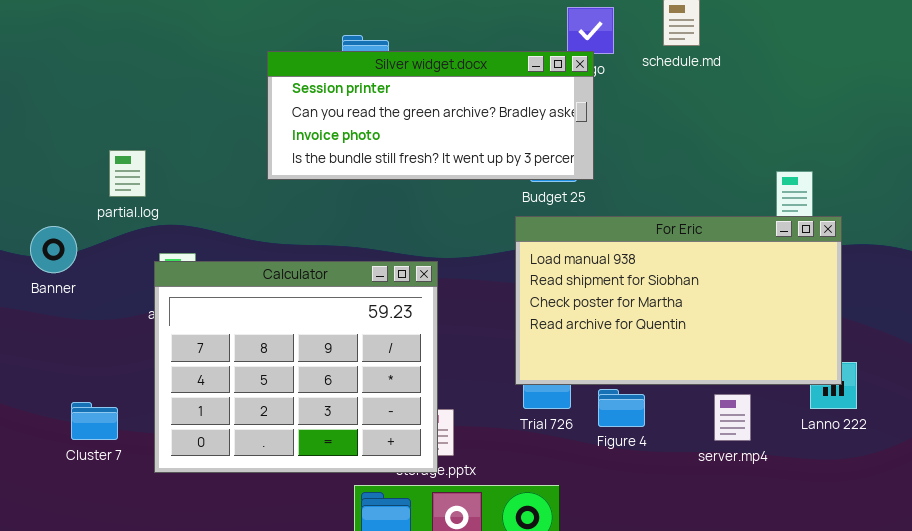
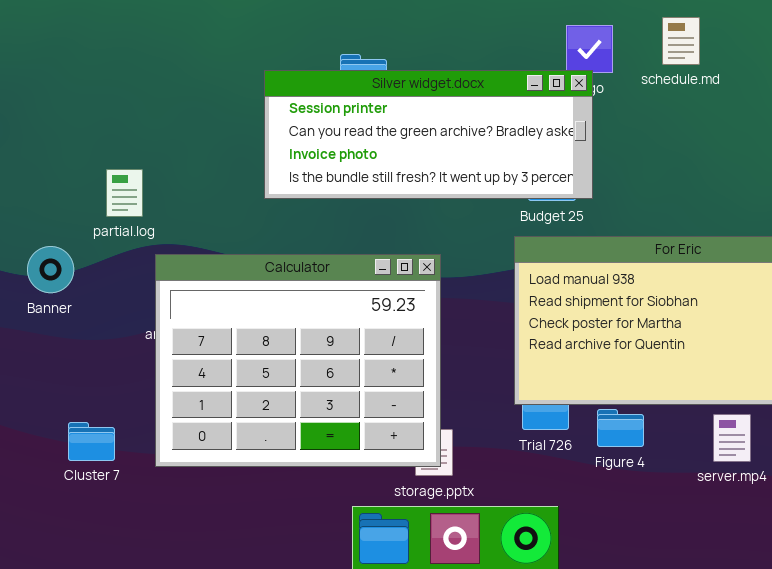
Calculator: [154,261,438,473] -> [155,254,441,467], moved

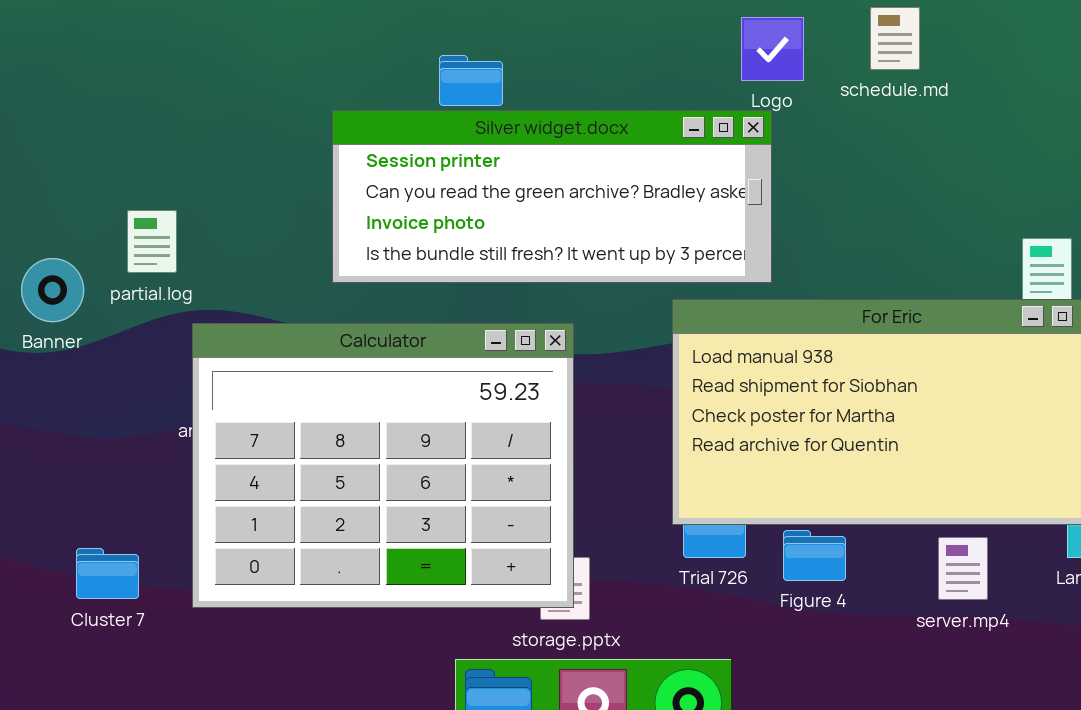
Silver widget.docx: [264,70,593,199] -> [332,110,772,283], moved
Banner: [27,246,74,293] -> [21,258,84,322], moved

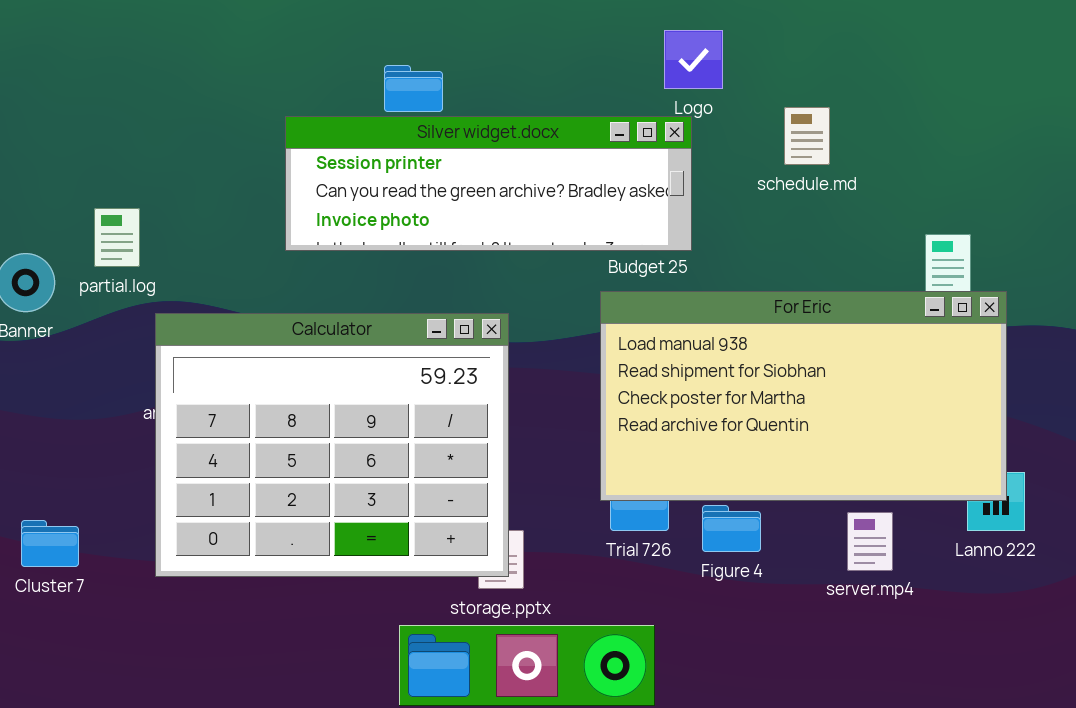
schedule.md: [870,7,920,70] -> [784,107,830,165], moved
Silver widget.docx: [332,110,772,283] -> [285,116,692,251], resized
Cluster 7: [76,548,139,599] -> [21,520,79,567], moved

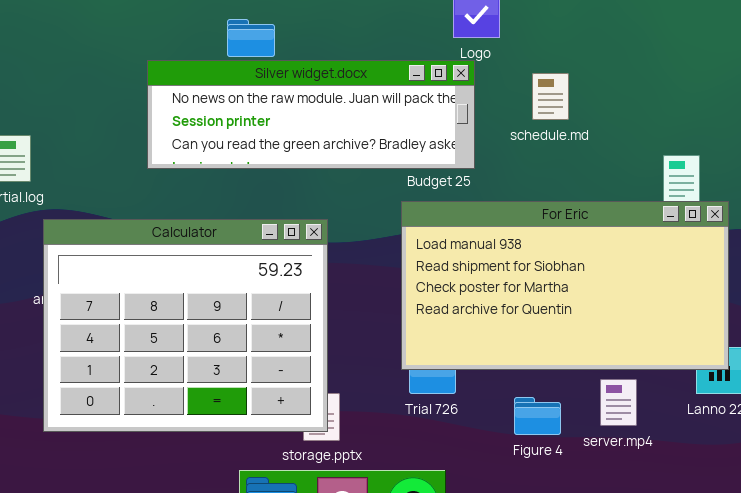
schedule.md: [784,107,830,165] -> [532,73,569,120], moved
Silver widget.docx: [285,116,692,251] -> [147,60,475,169], scrolled up 1 row
Figure 4: [702,505,761,552] -> [514,397,561,435], moved

